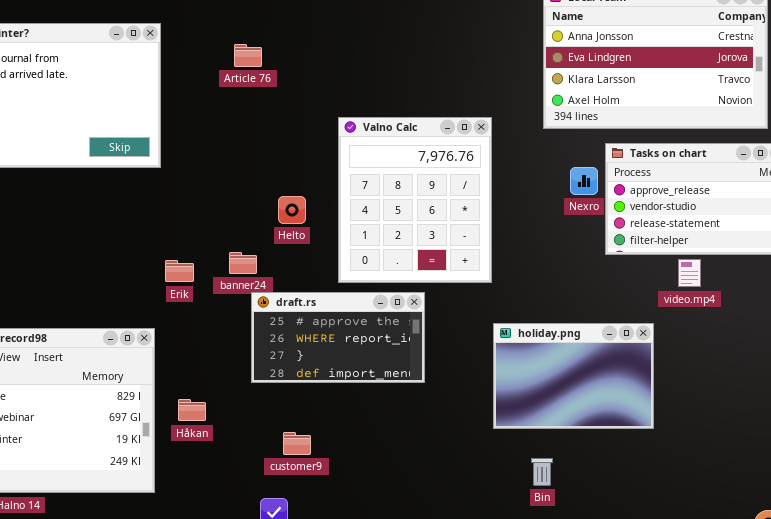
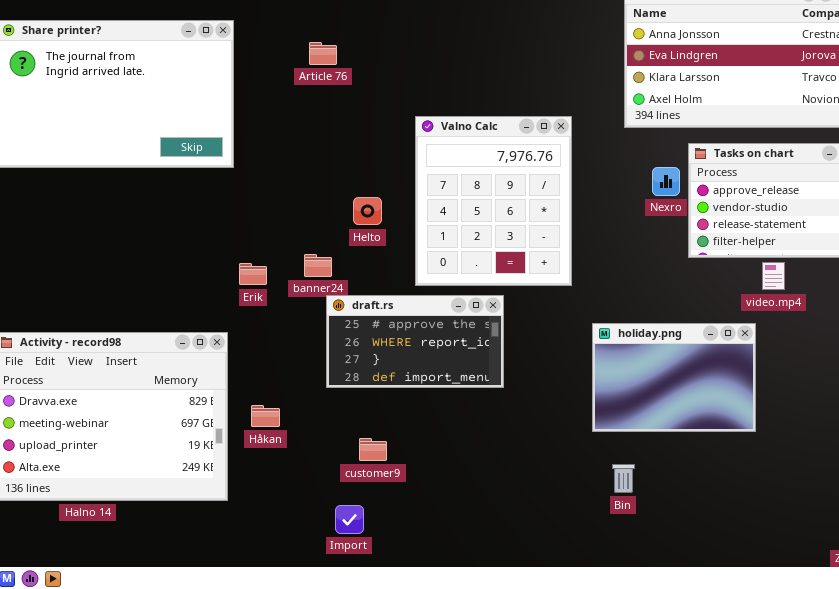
holiday.png: [493,323,654,429] -> [592,323,756,432], moved

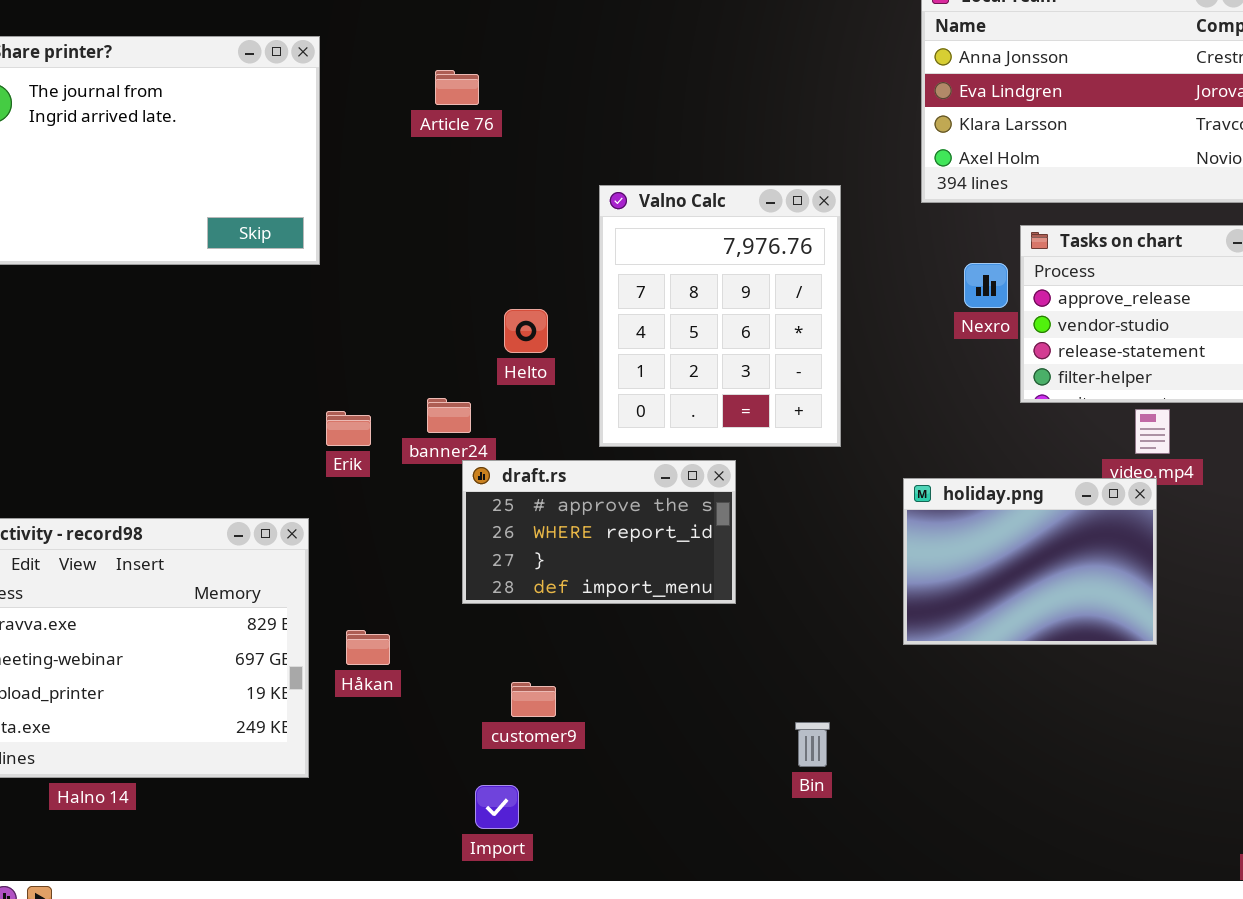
holiday.png: [592,323,756,432] -> [903,478,1157,645], moved
Bin: [612,464,635,493] -> [795,722,830,767], moved

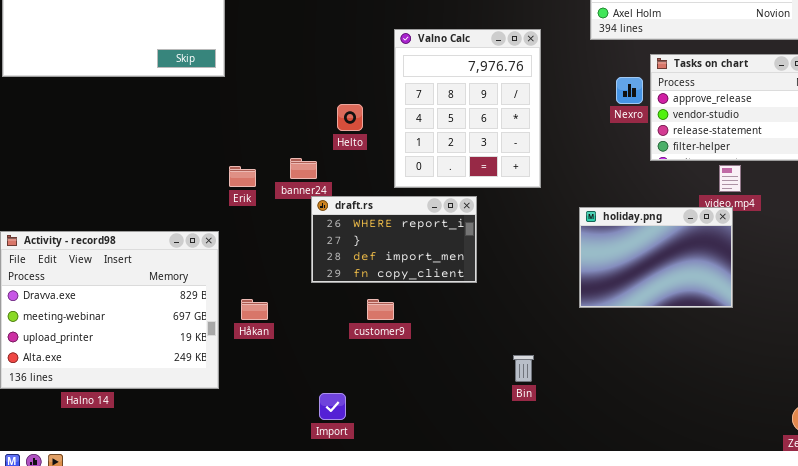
draft.rs: [462,460,736,604] -> [311,196,477,283], scrolled down 1 row
customer9: [511,682,556,717] -> [367,299,394,320], moved

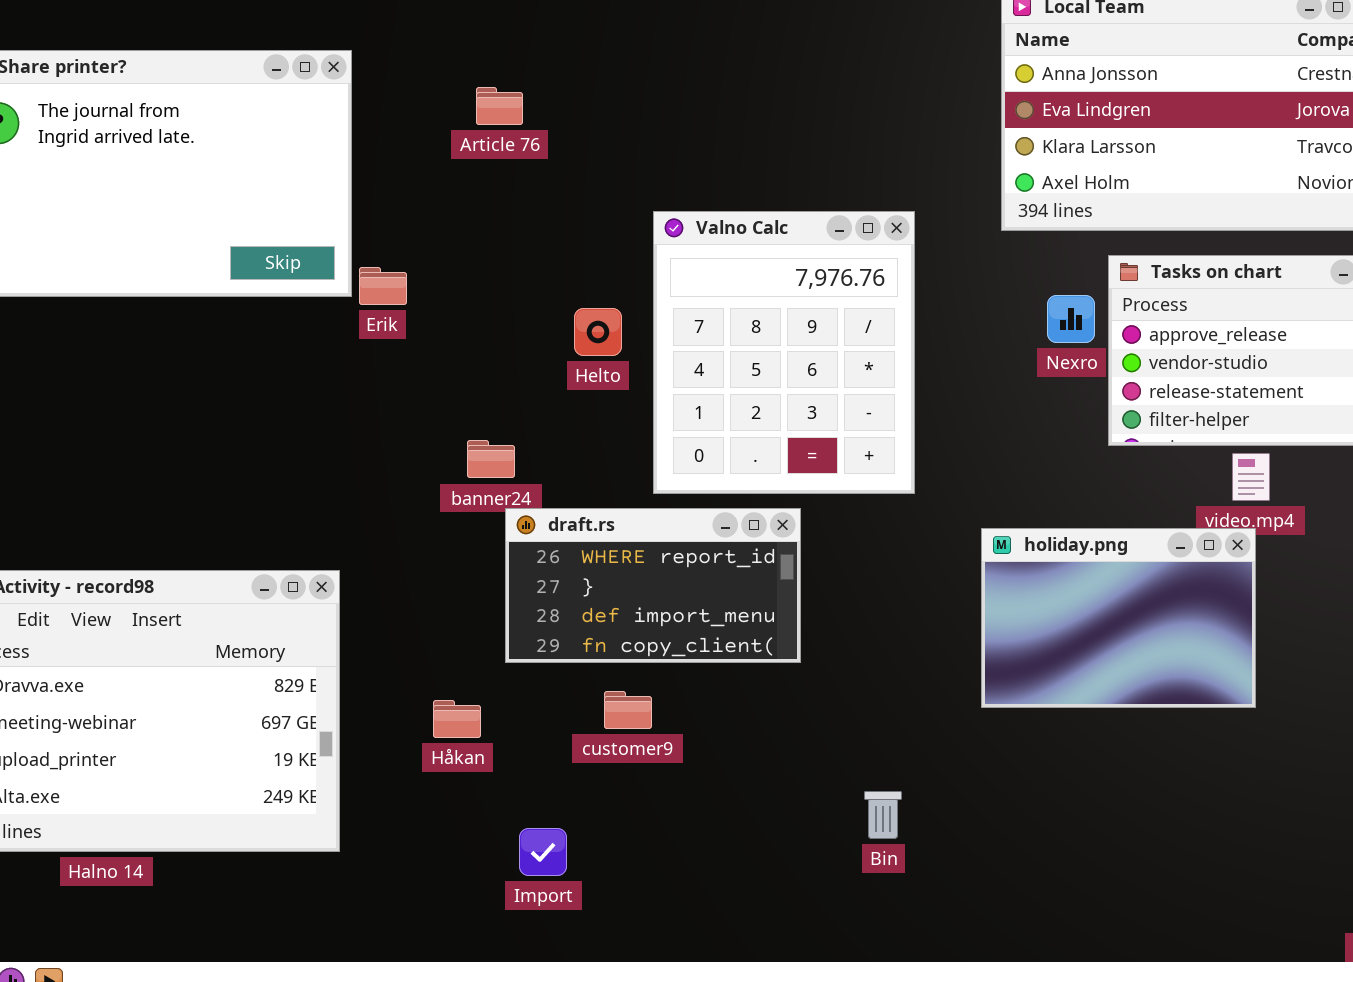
Helto: [337,104,363,131] -> [574,308,622,356], moved
Erik: [229,166,256,187] -> [359,267,407,305], moved
Håkan: [241,299,268,320] -> [433,700,481,738], moved
Import: [319,393,346,420] -> [519,828,567,876], moved

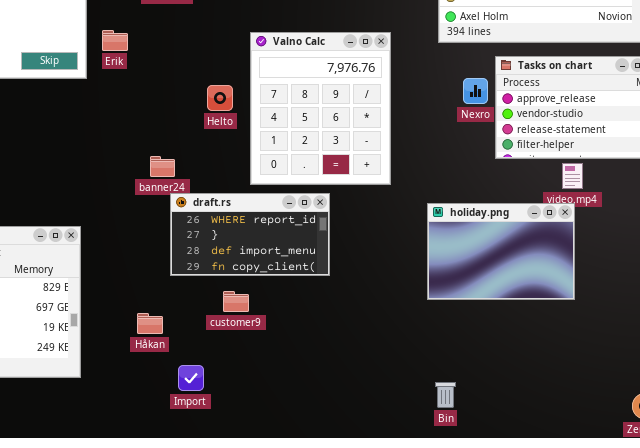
Erik: [359,267,407,305] -> [102,30,128,51], moved
Håkan: [433,700,481,738] -> [137,313,163,334], moved
Bin: [864,791,902,839] -> [435,382,456,408], moved

